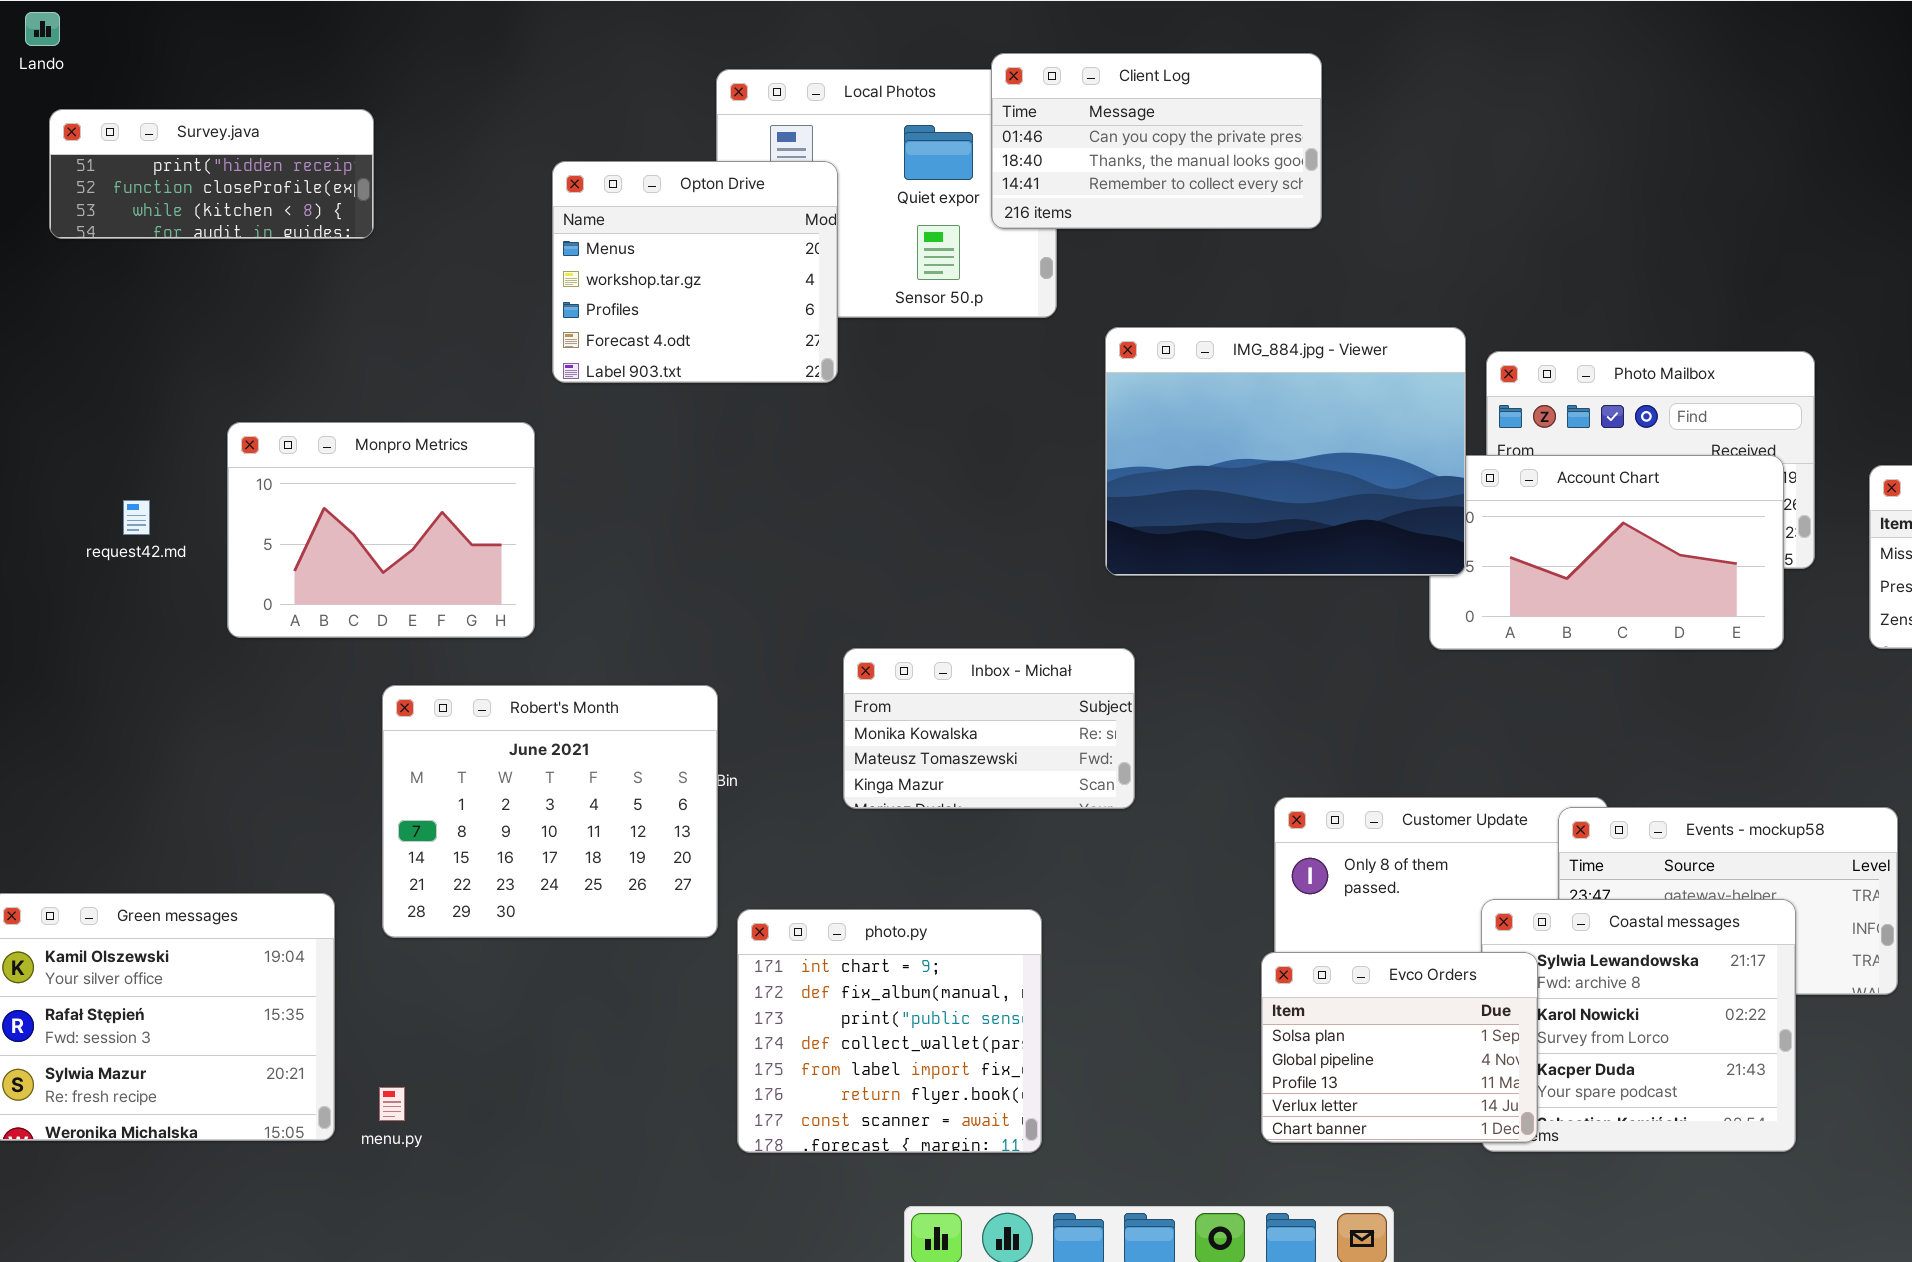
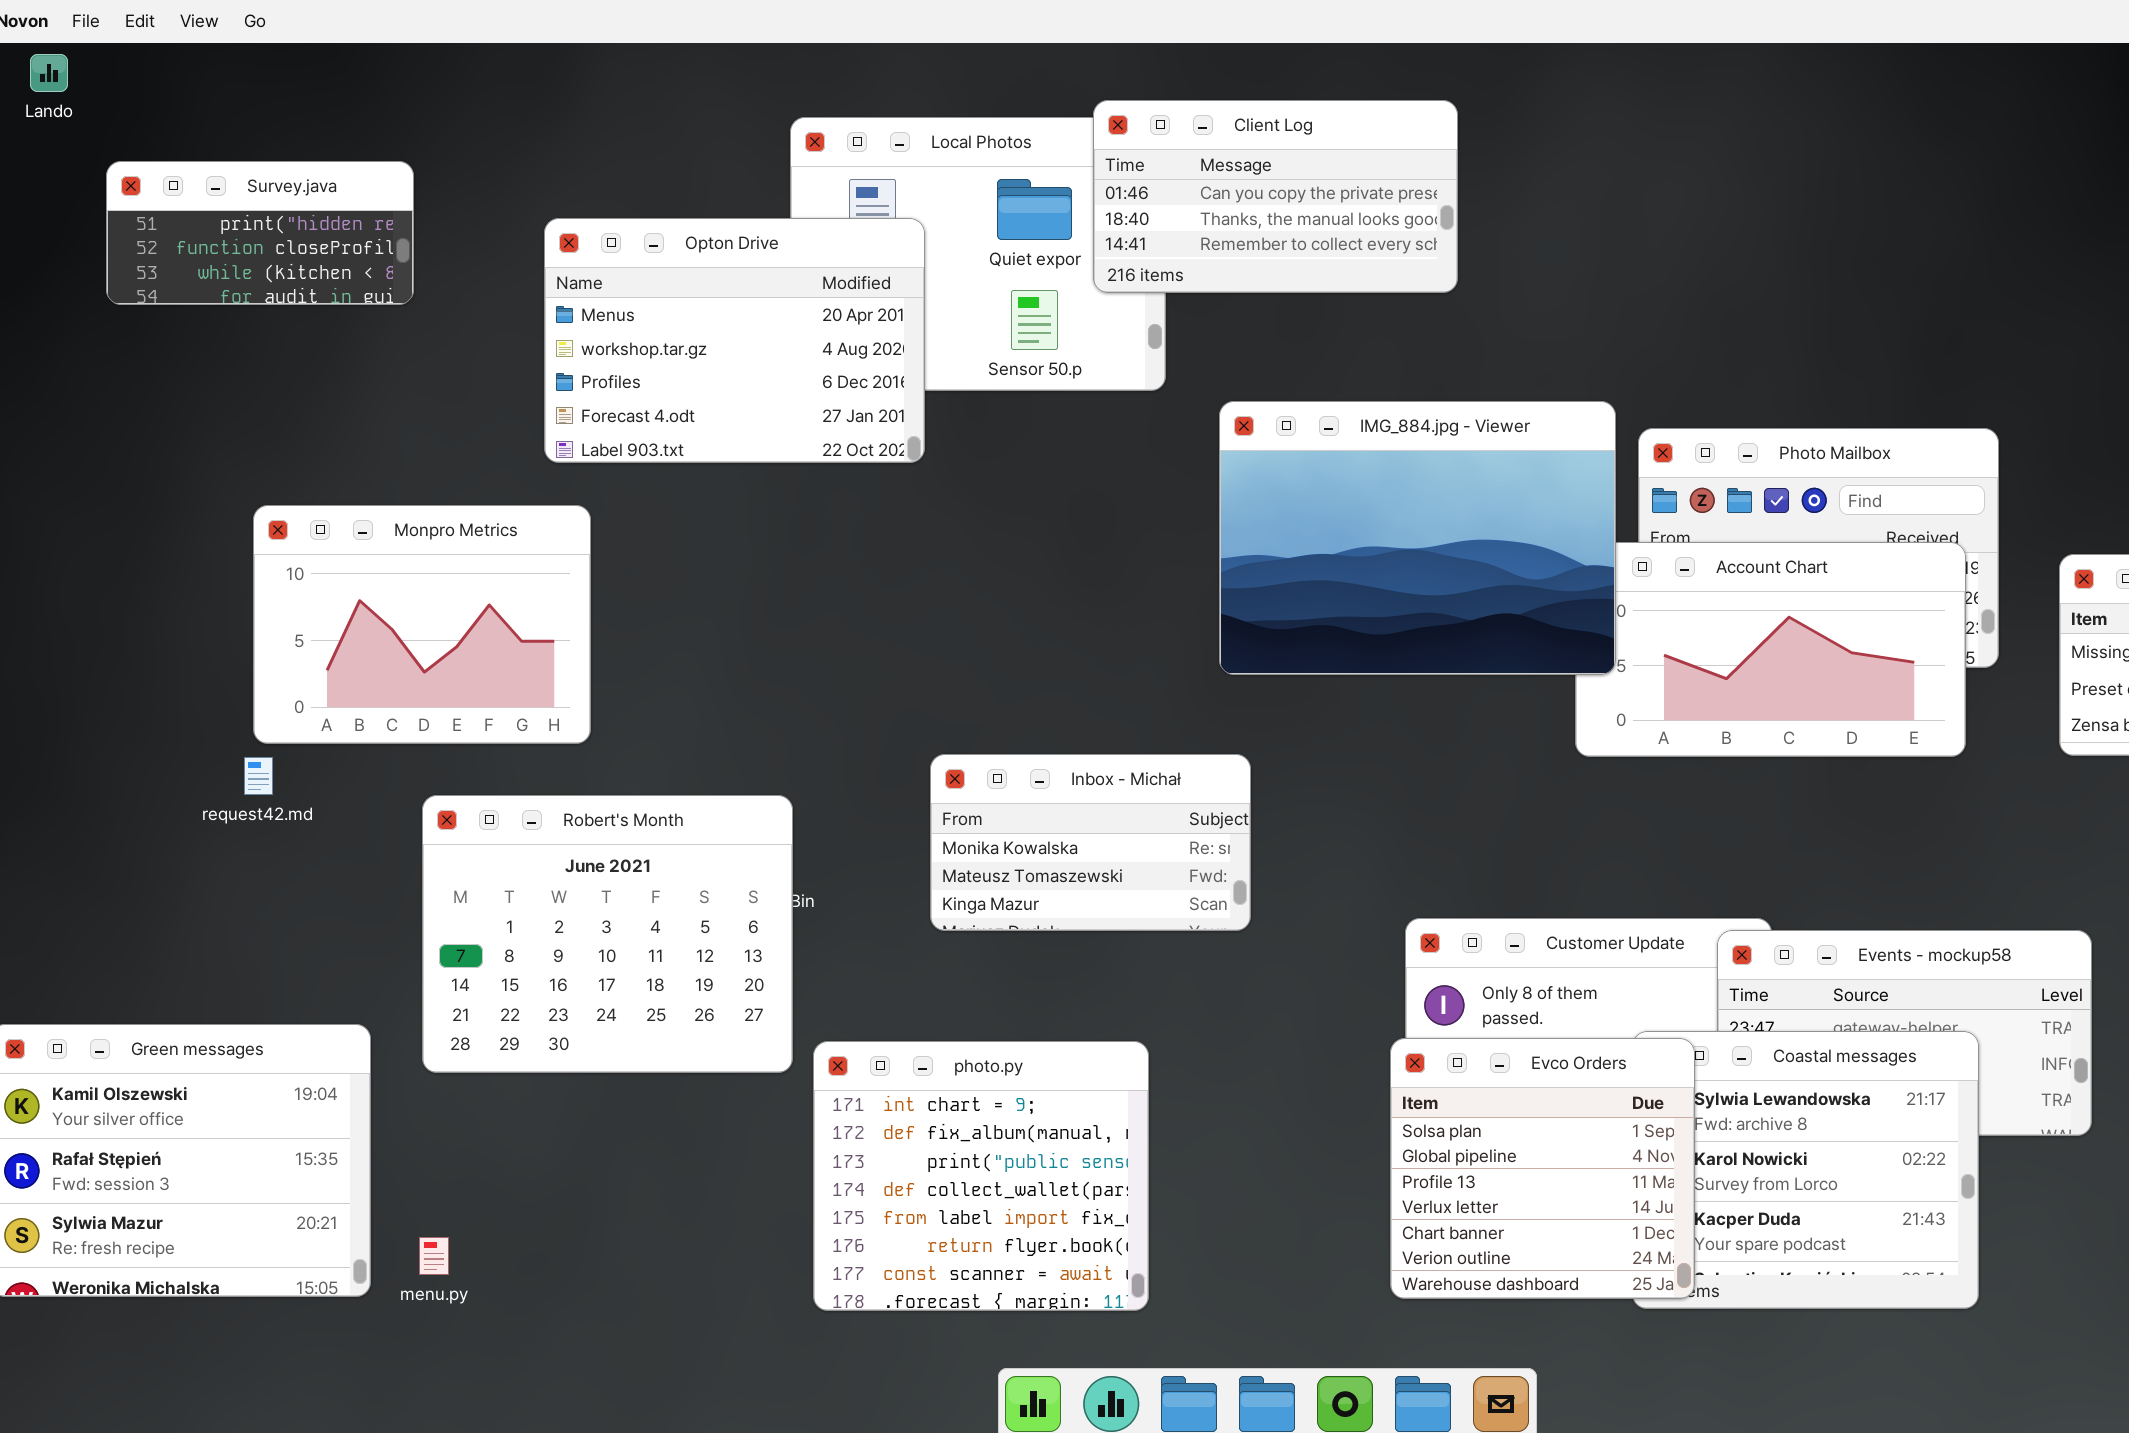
Survey.java: [49,109,374,239] -> [106,161,414,305], resized
Opton Drive: [552,161,838,383] -> [544,218,925,463], resized
request42.md: [123,500,150,535] -> [244,757,273,795], moved
Evco Orders: [1261,952,1538,1143] -> [1390,1038,1695,1299], resized

